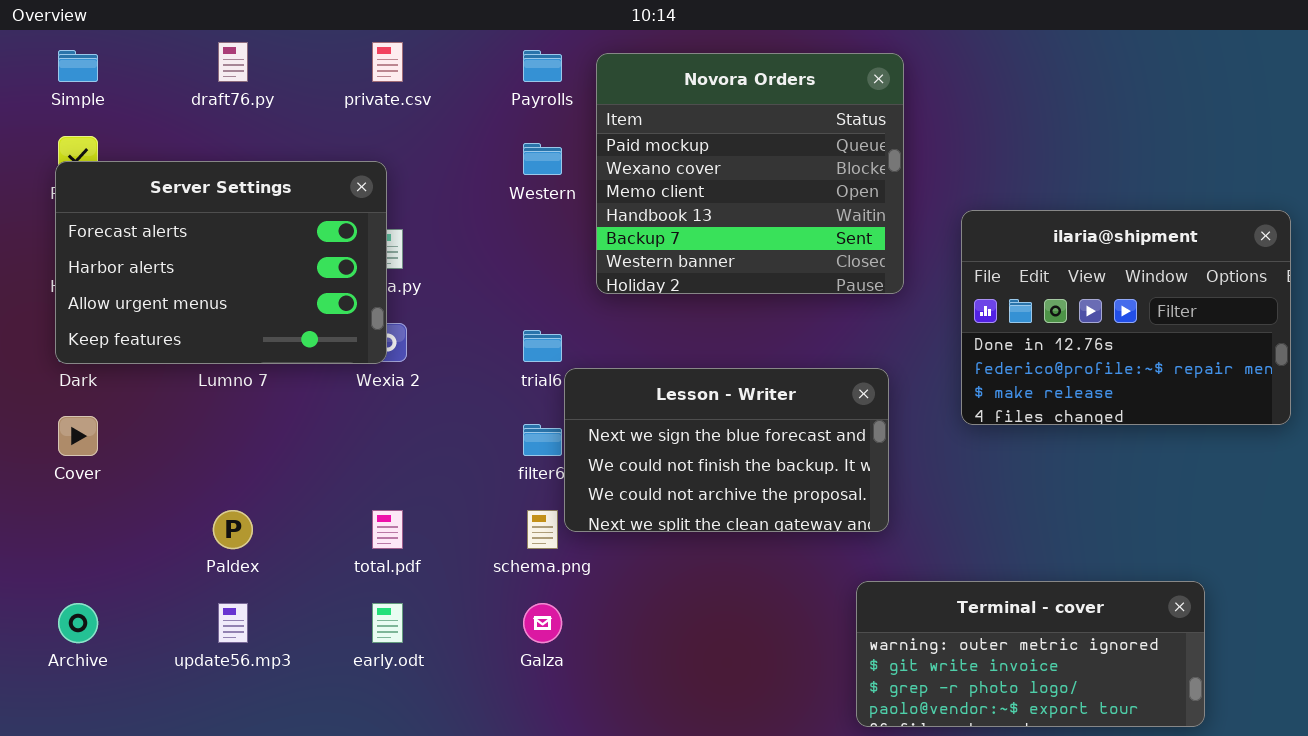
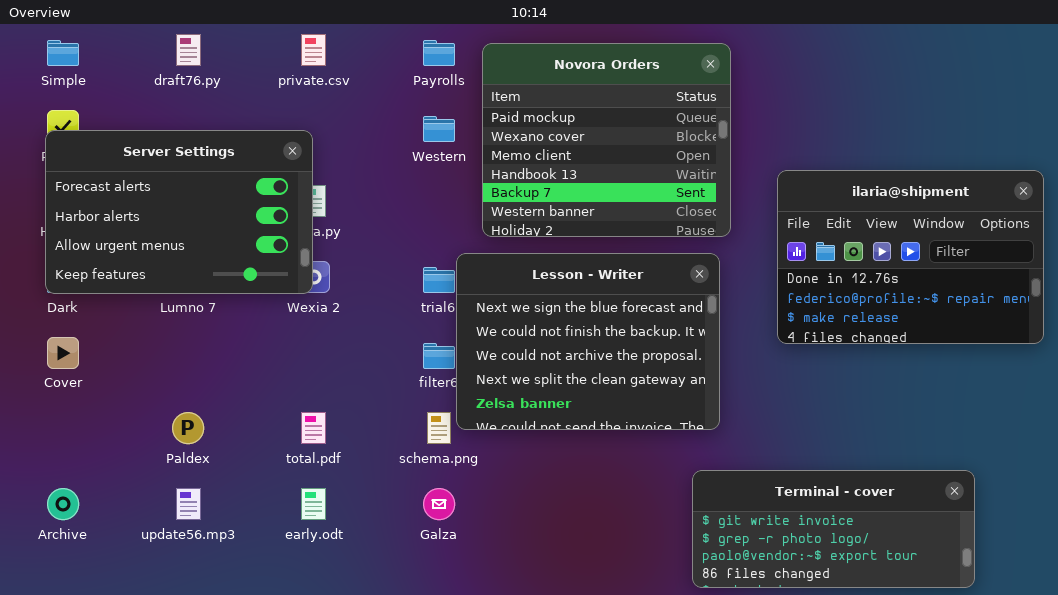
Lesson - Writer: [564,368,889,532] -> [456,253,720,430], resized
Terminal - cover: [856,581,1205,727] -> [692,470,975,588], scrolled down 1 row

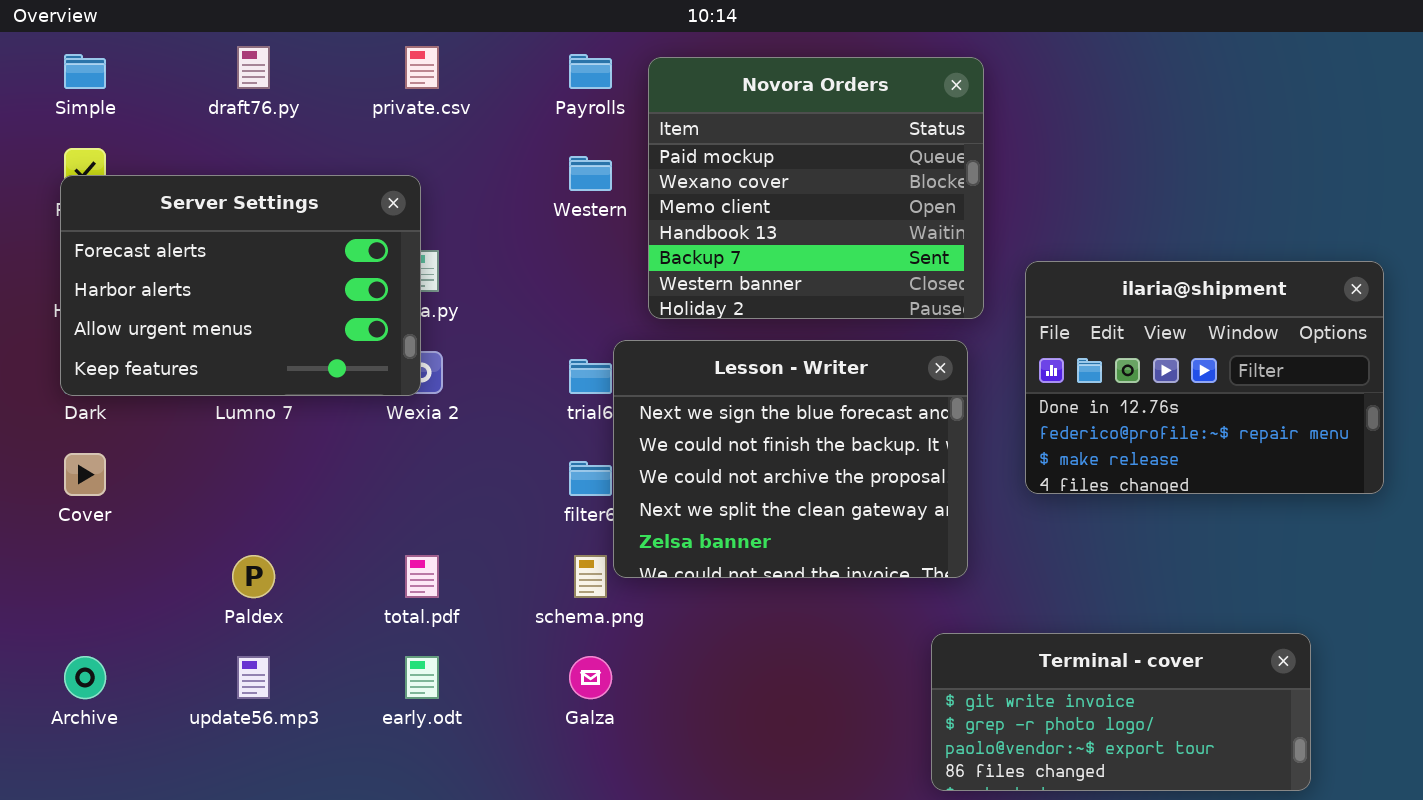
ilaria@shipment: [777,170,1044,344] -> [1025,261,1384,494], moved

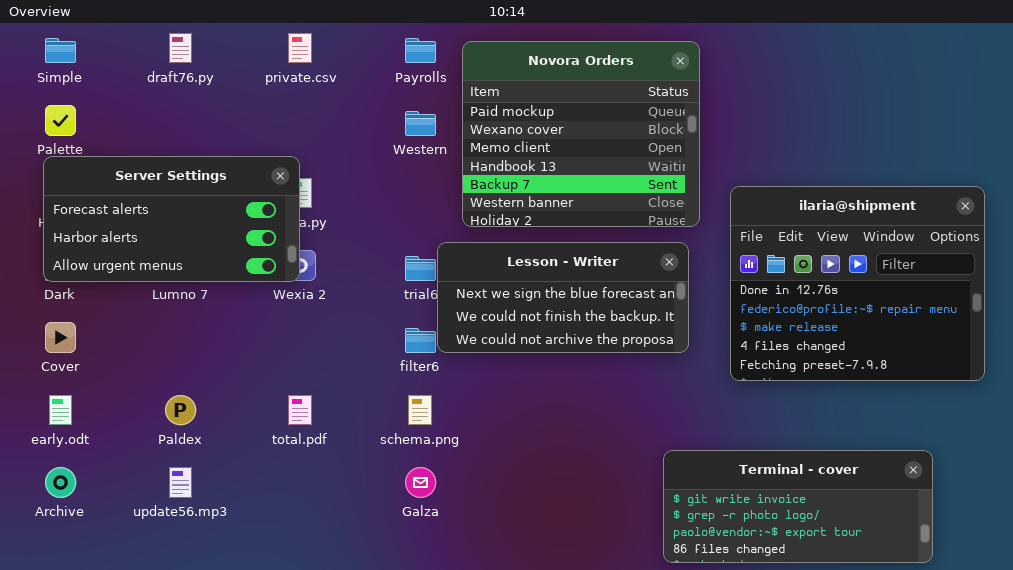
Server Settings: [60,175,421,396] -> [43,156,300,282], resized
ilaria@shipment: [1025,261,1384,494] -> [730,186,985,381], resized
Lesson - Writer: [613,340,968,578] -> [437,242,689,353], resized
early.odt: [405,656,439,699] -> [49,395,72,425], moved

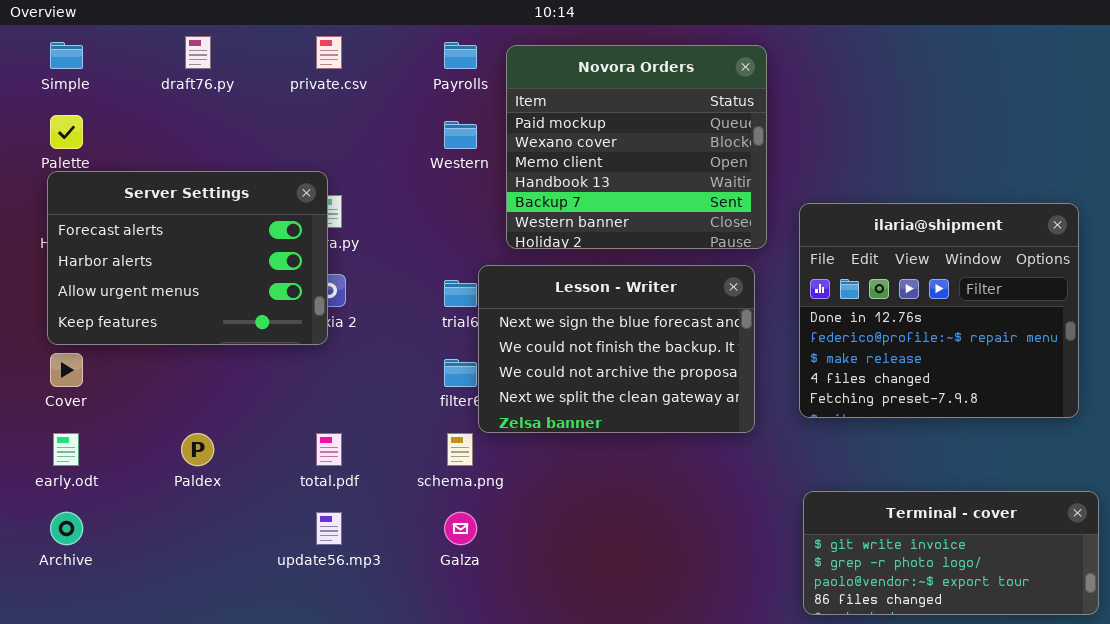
Server Settings: [43,156,300,282] -> [47,171,328,345], resized
Lesson - Writer: [437,242,689,353] -> [478,265,755,433], resized
Terminal - cover: [663,450,933,563] -> [803,491,1099,615], moved
update56.mp3: [169,467,192,498] -> [316,512,342,545], moved

